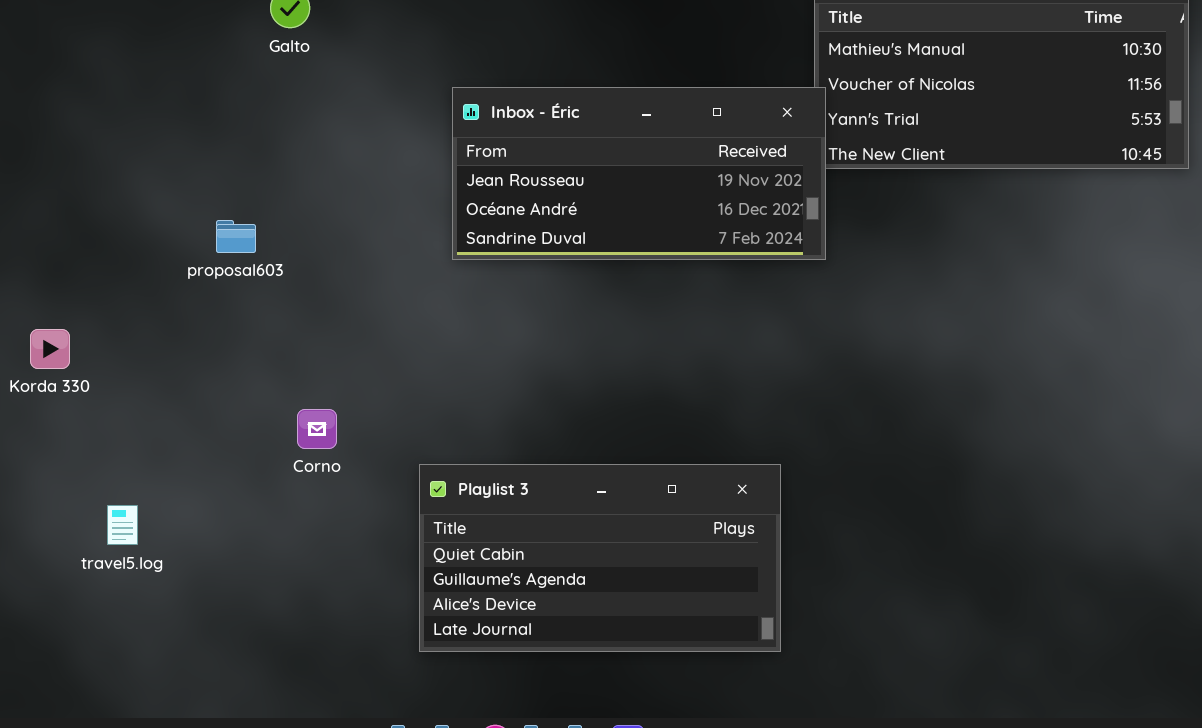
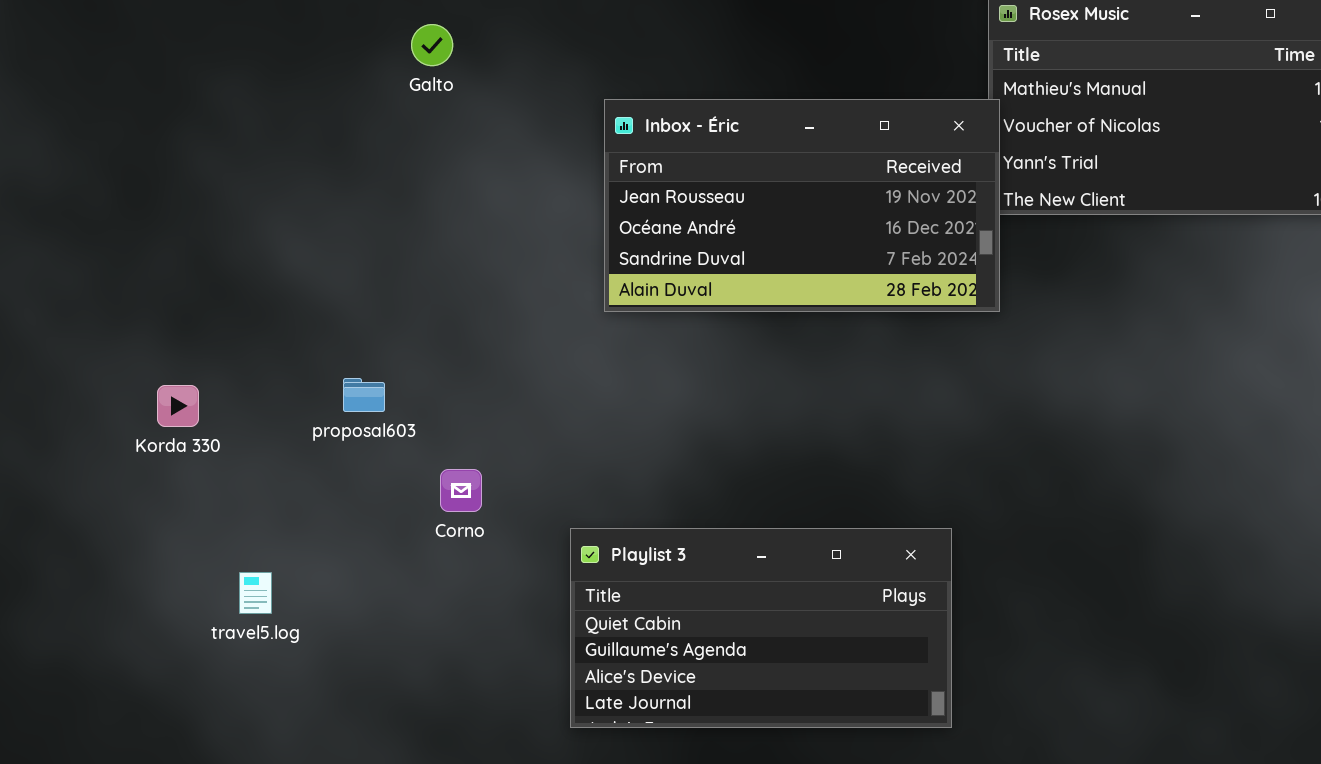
Inbox - Éric: [452,87,826,260] -> [604,99,1000,312], resized
proposal603: [216,220,256,253] -> [343,378,385,412], moved

